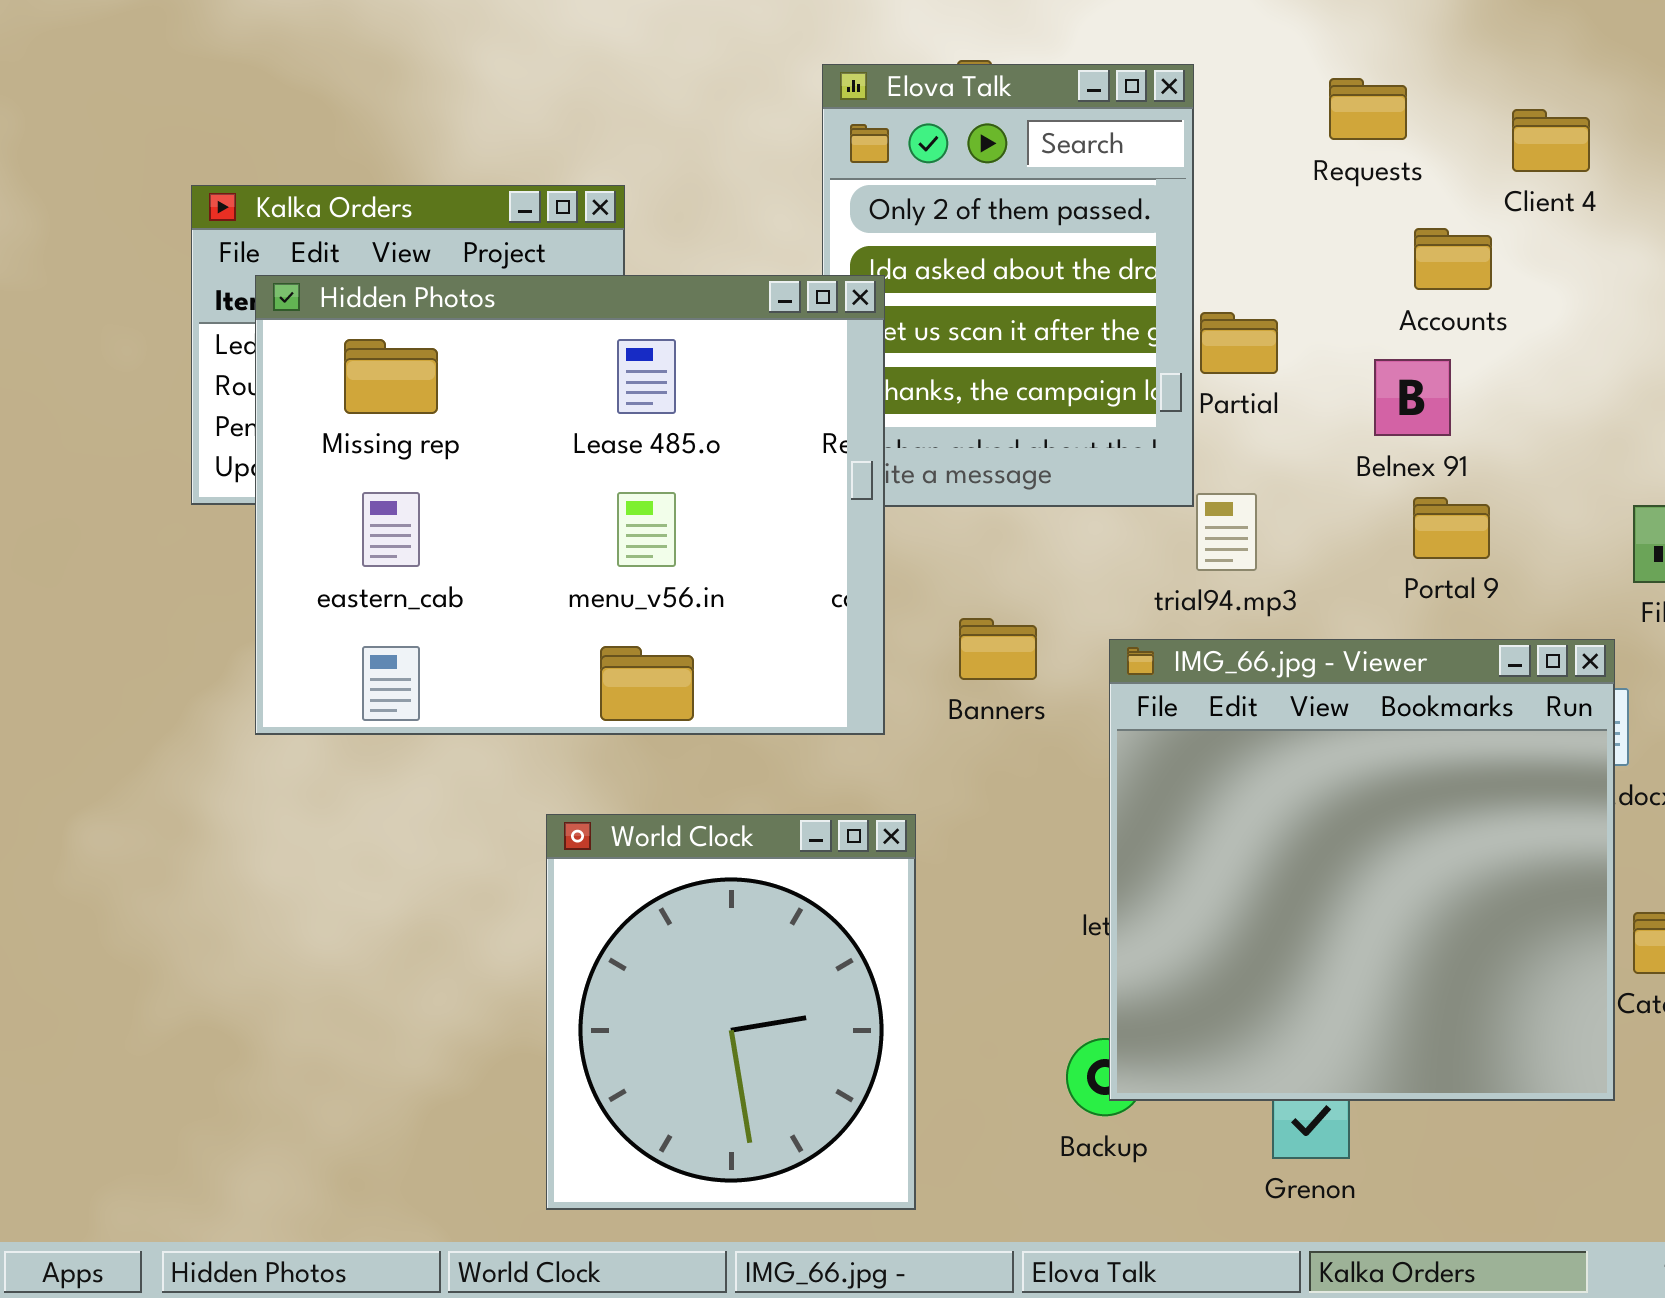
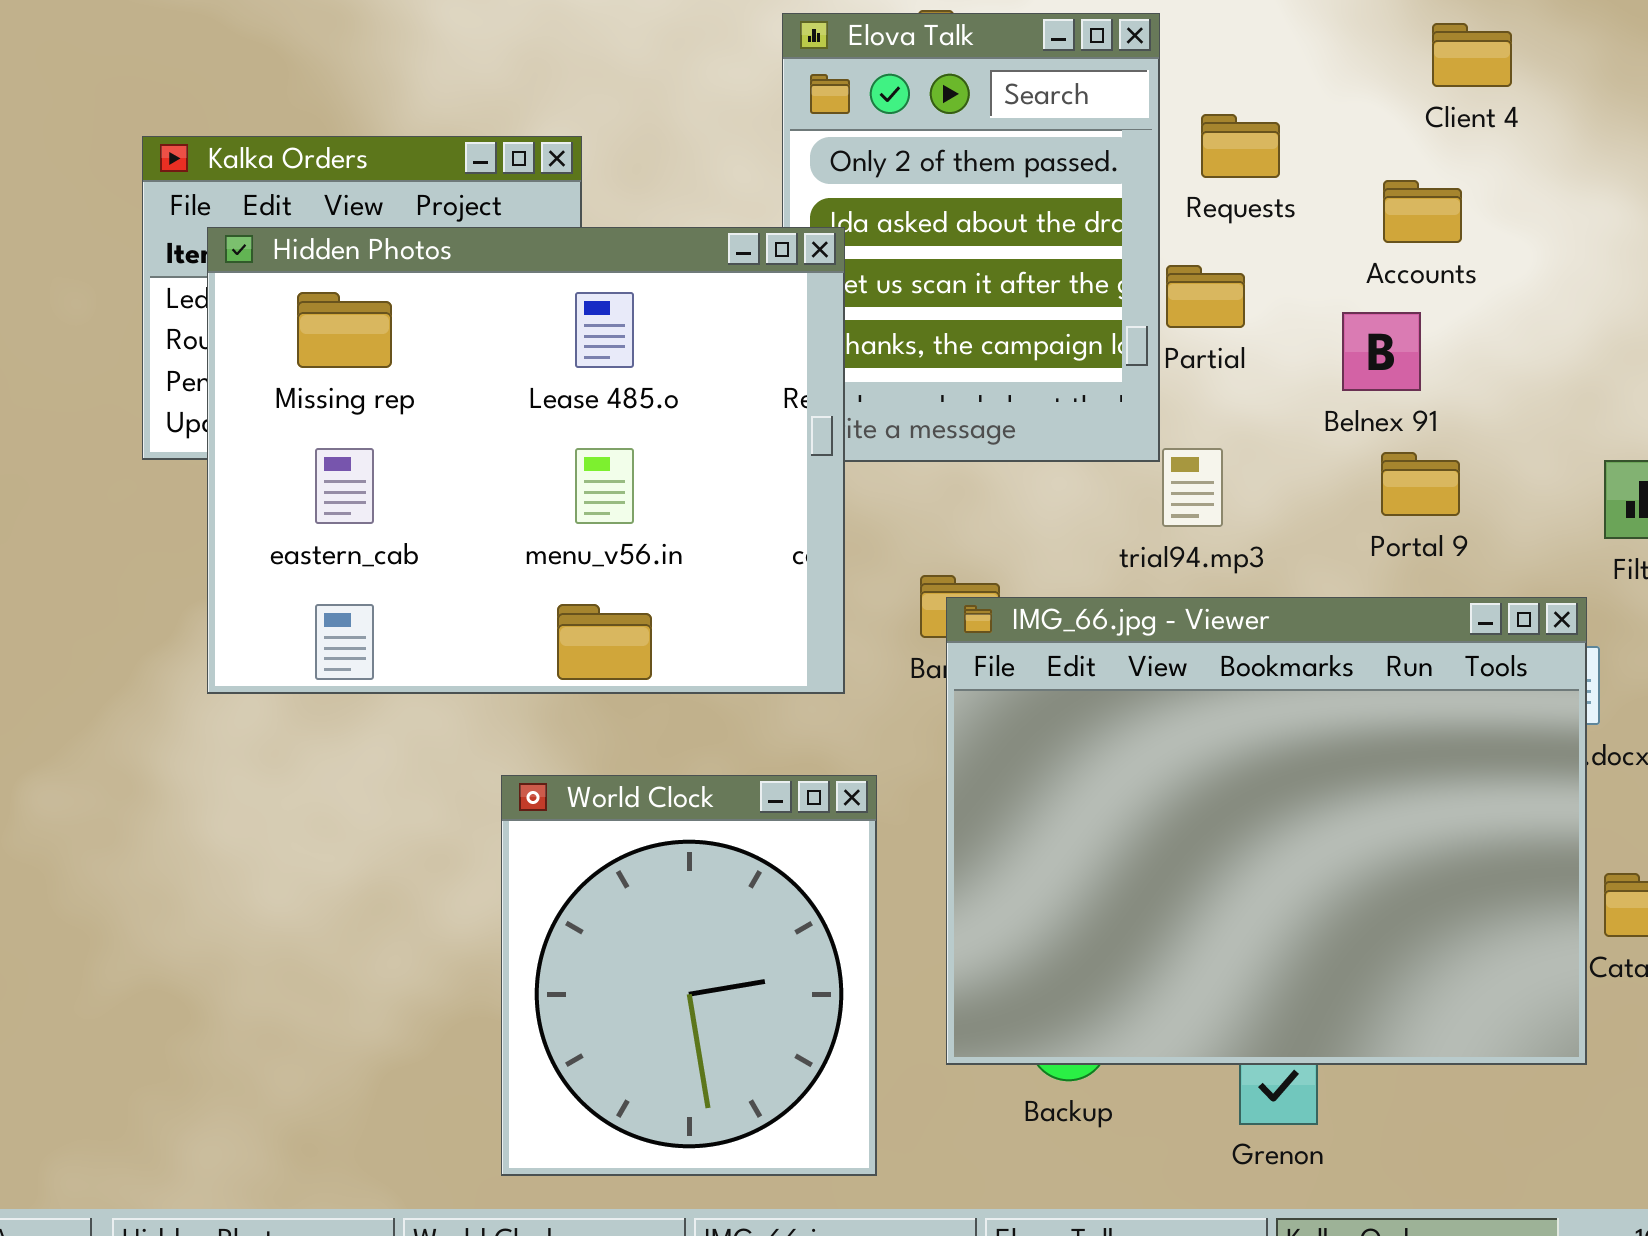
Requests: [1329,78,1407,140] -> [1201,114,1280,178], moved
Client 4: [1512,109,1590,172] -> [1432,23,1512,87], moved
IMG_66.jpg - Viewer: [1109,639,1615,1101] -> [946,597,1587,1065], resized

